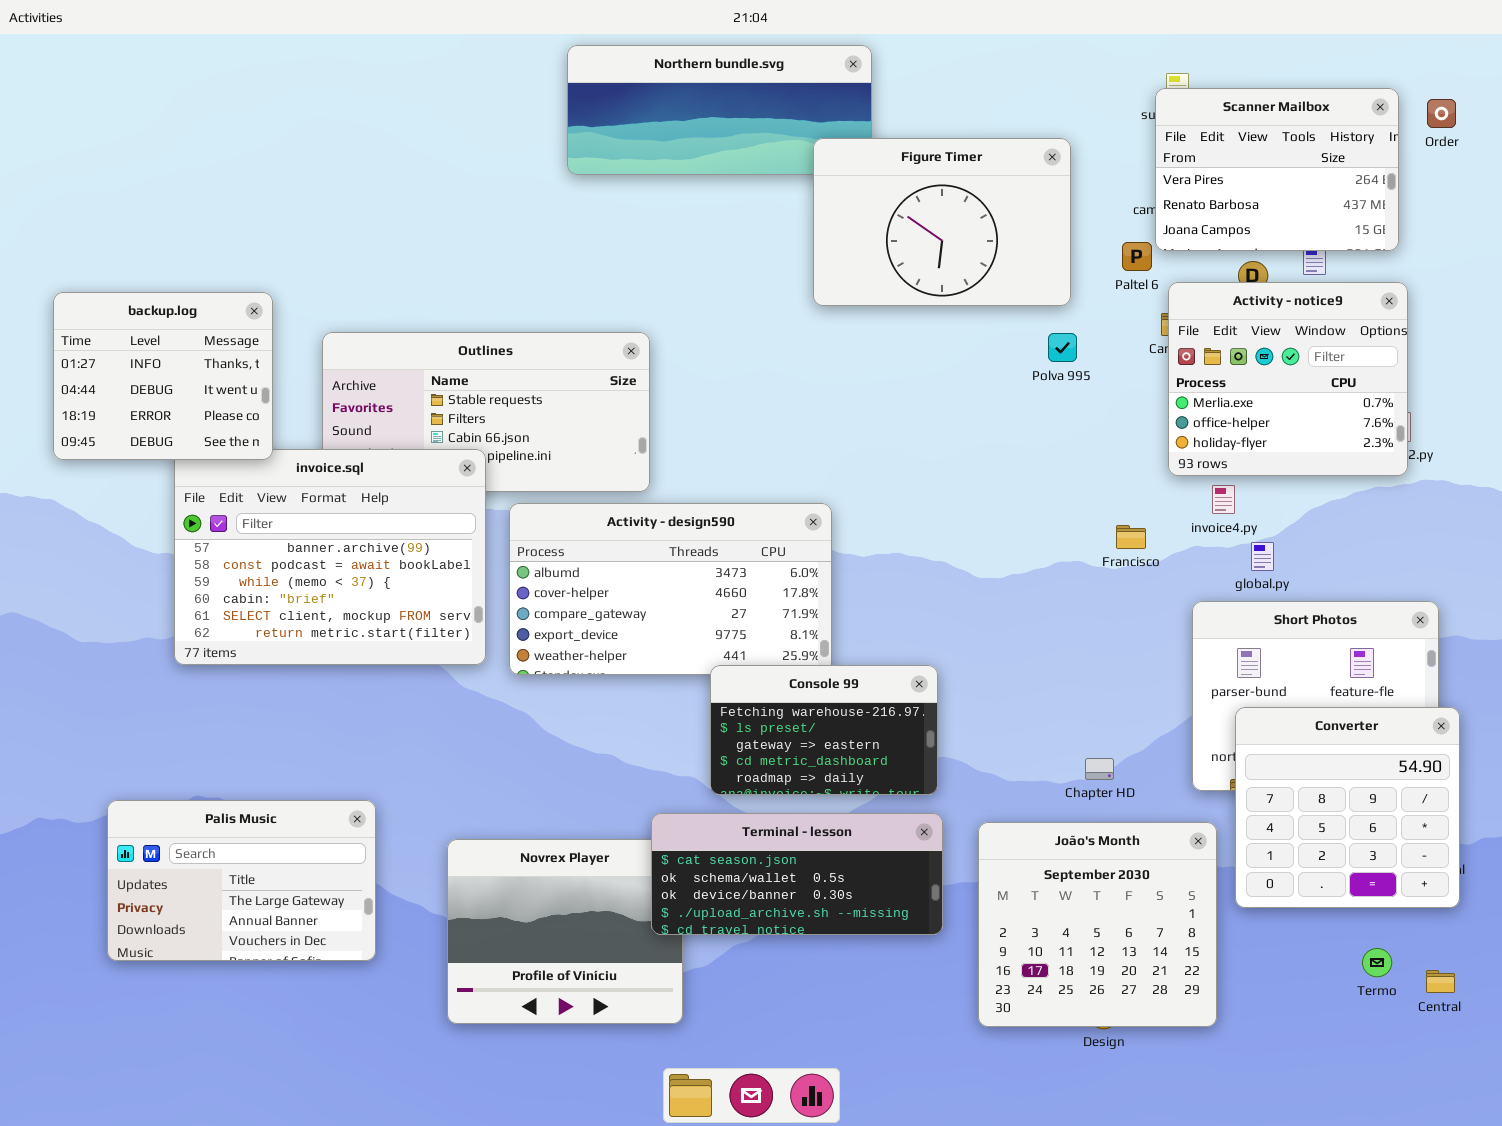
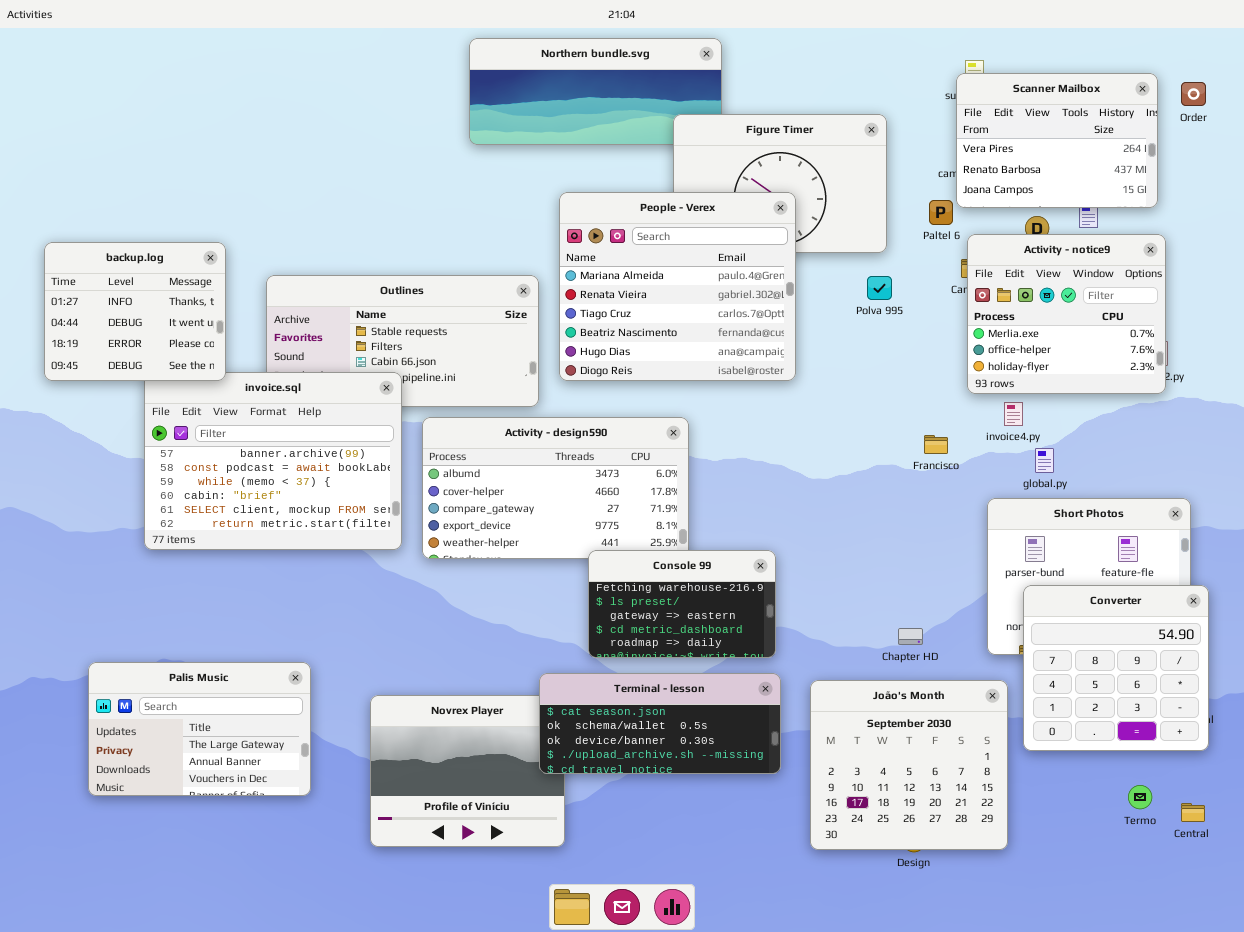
People - Verex: none -> [559,192,796,381], opened

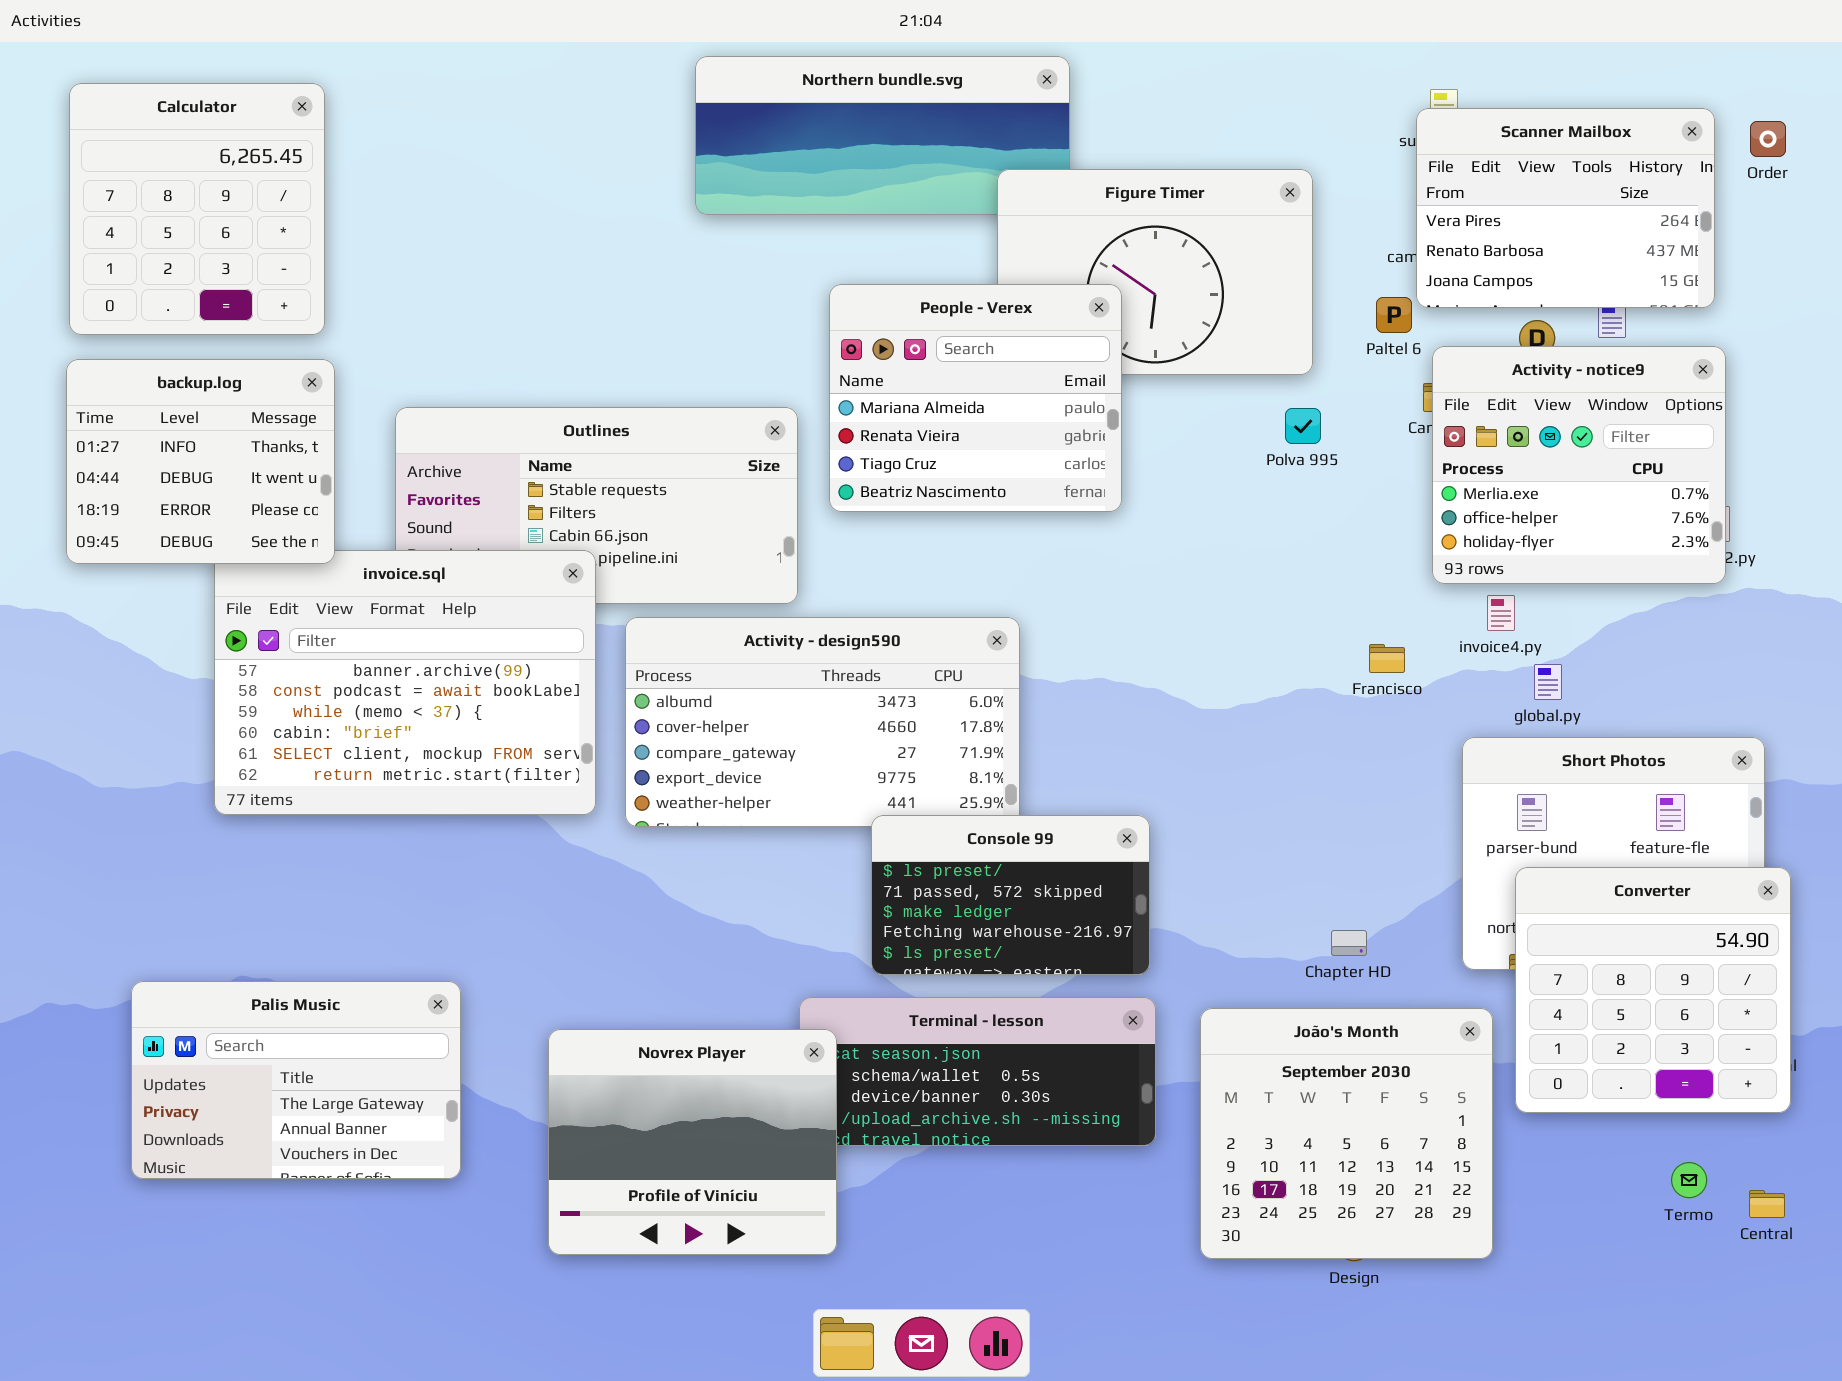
Calculator: none -> [69,83,325,335], opened
People - Verex: [559,192,796,381] -> [829,284,1122,512], resized
Console 99: [588,550,776,658] -> [871,815,1150,975], scrolled up 3 rows
Novrex Player: [370,695,565,847] -> [548,1029,837,1255], raised

